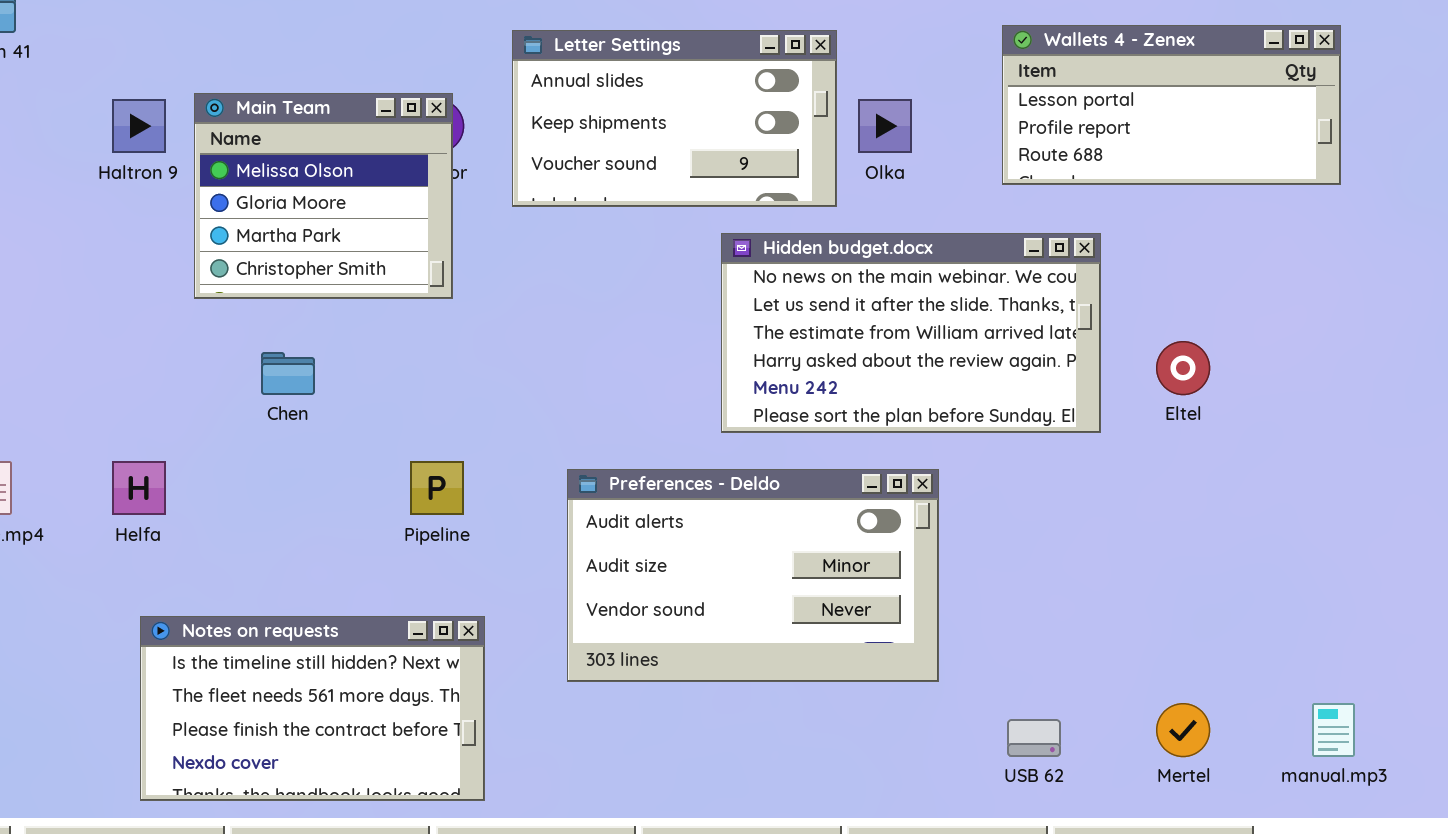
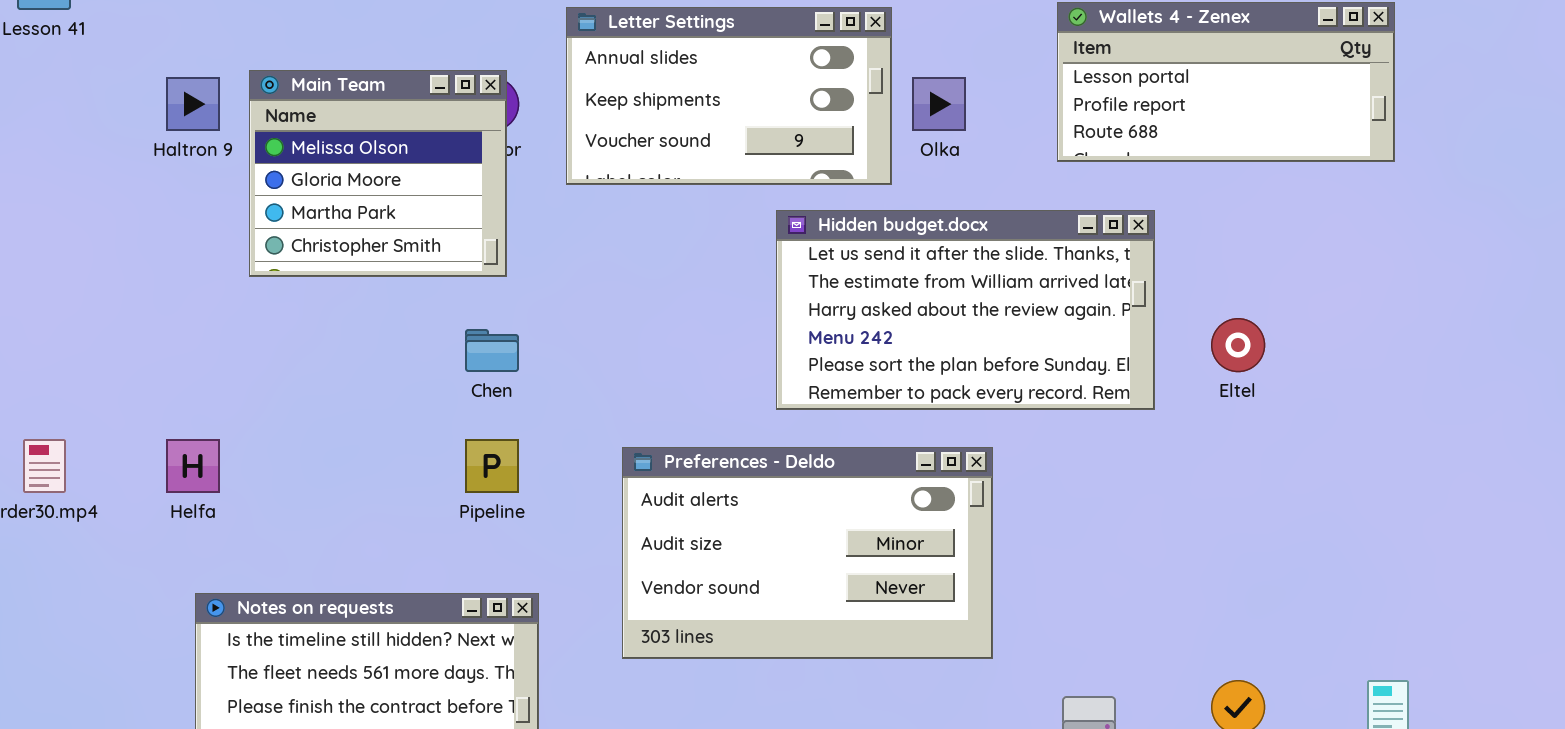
Hidden budget.docx: [721,233,1101,433] -> [776,210,1155,410], scrolled down 1 row
Chen: [261,352,315,395] -> [465,329,519,372], moved

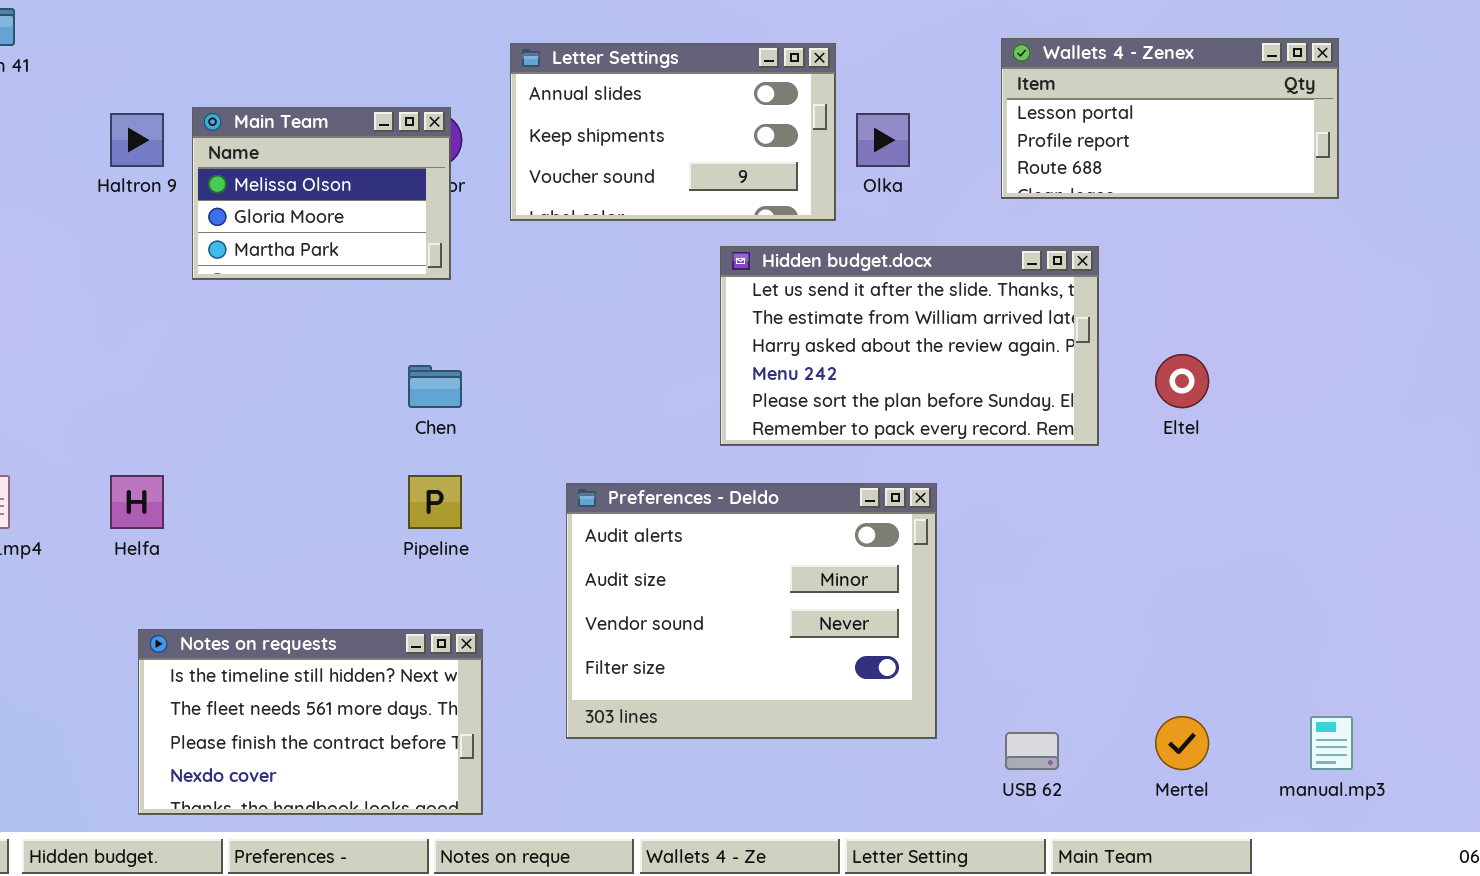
Main Team: [249,70,507,277] -> [192,107,451,280], resized
Preferences - Deldo: [622,447,993,659] -> [566,483,937,739], resized

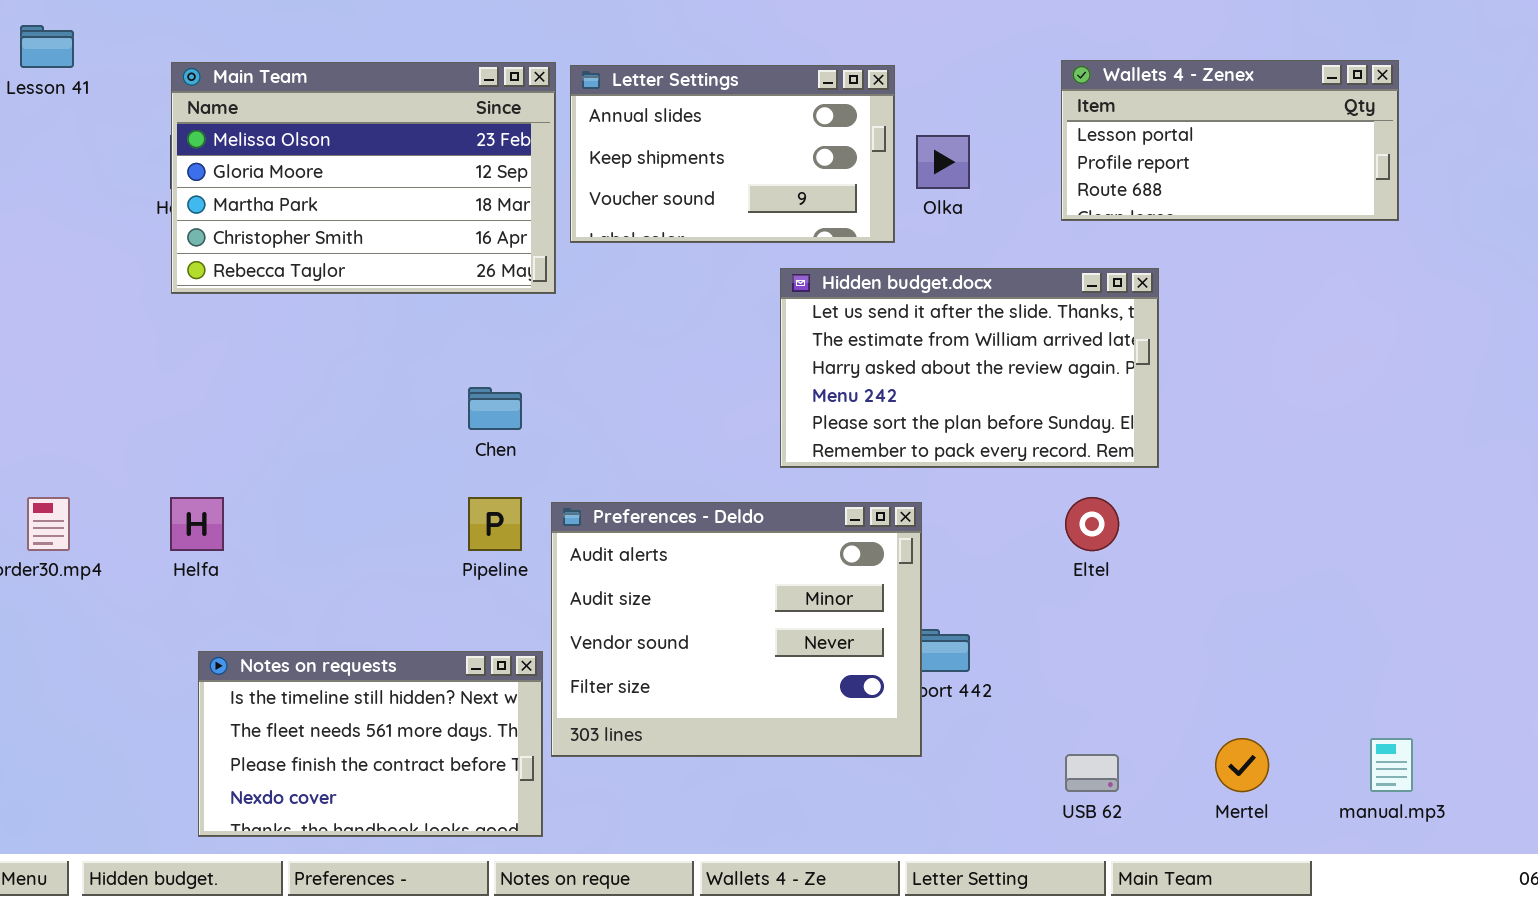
Main Team: [192,107,451,280] -> [171,62,556,294], moved, resized
Eltel: [1155,354,1209,408] -> [1065,497,1119,551], moved
Preferences - Deldo: [566,483,937,739] -> [551,502,922,757], moved

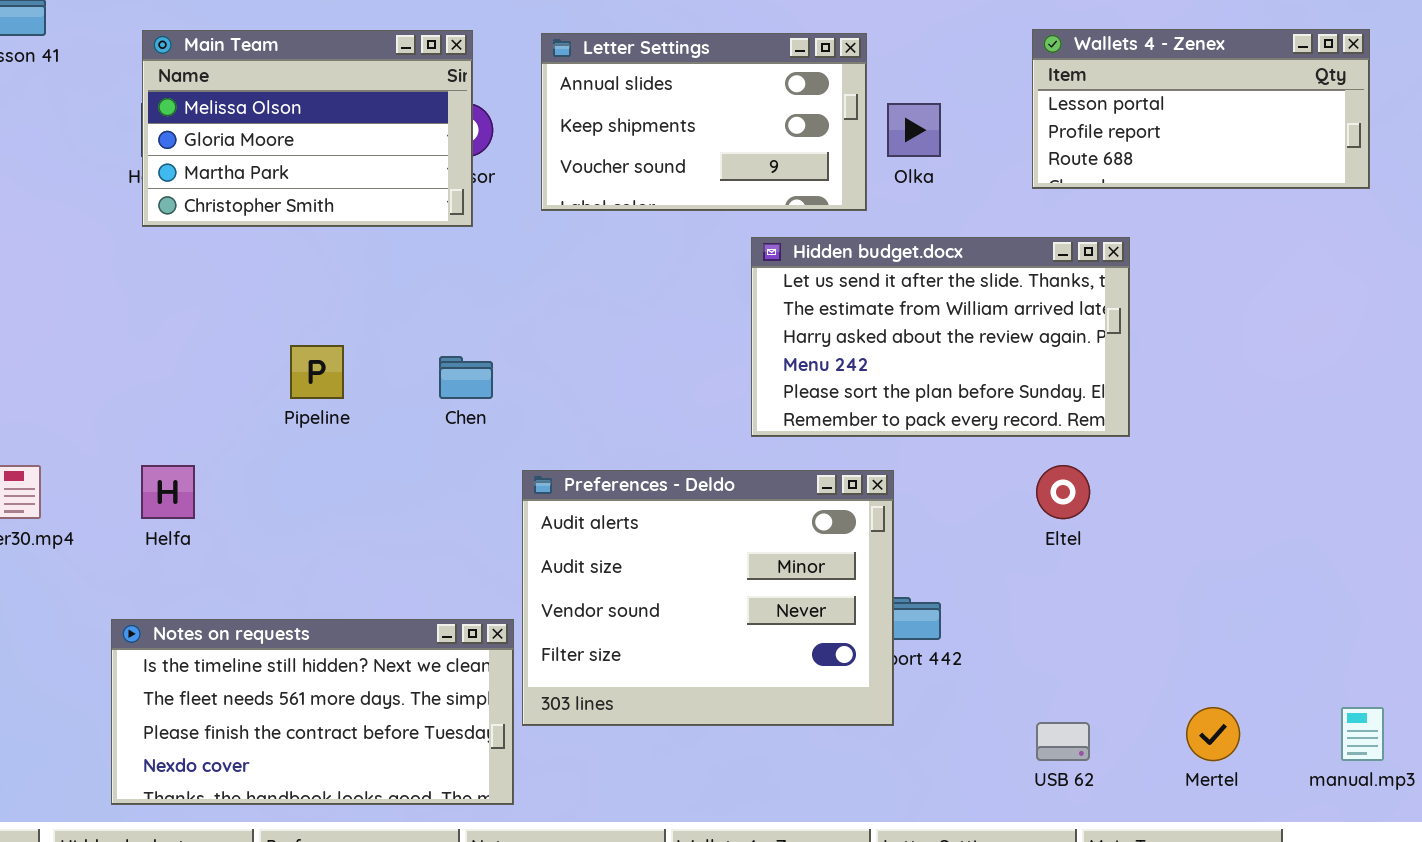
Main Team: [171,62,556,294] -> [142,30,473,227], resized
Pipeline: [468,497,522,551] -> [290,345,344,399], moved
Notes on requests: [198,651,543,837] -> [111,619,514,805], resized

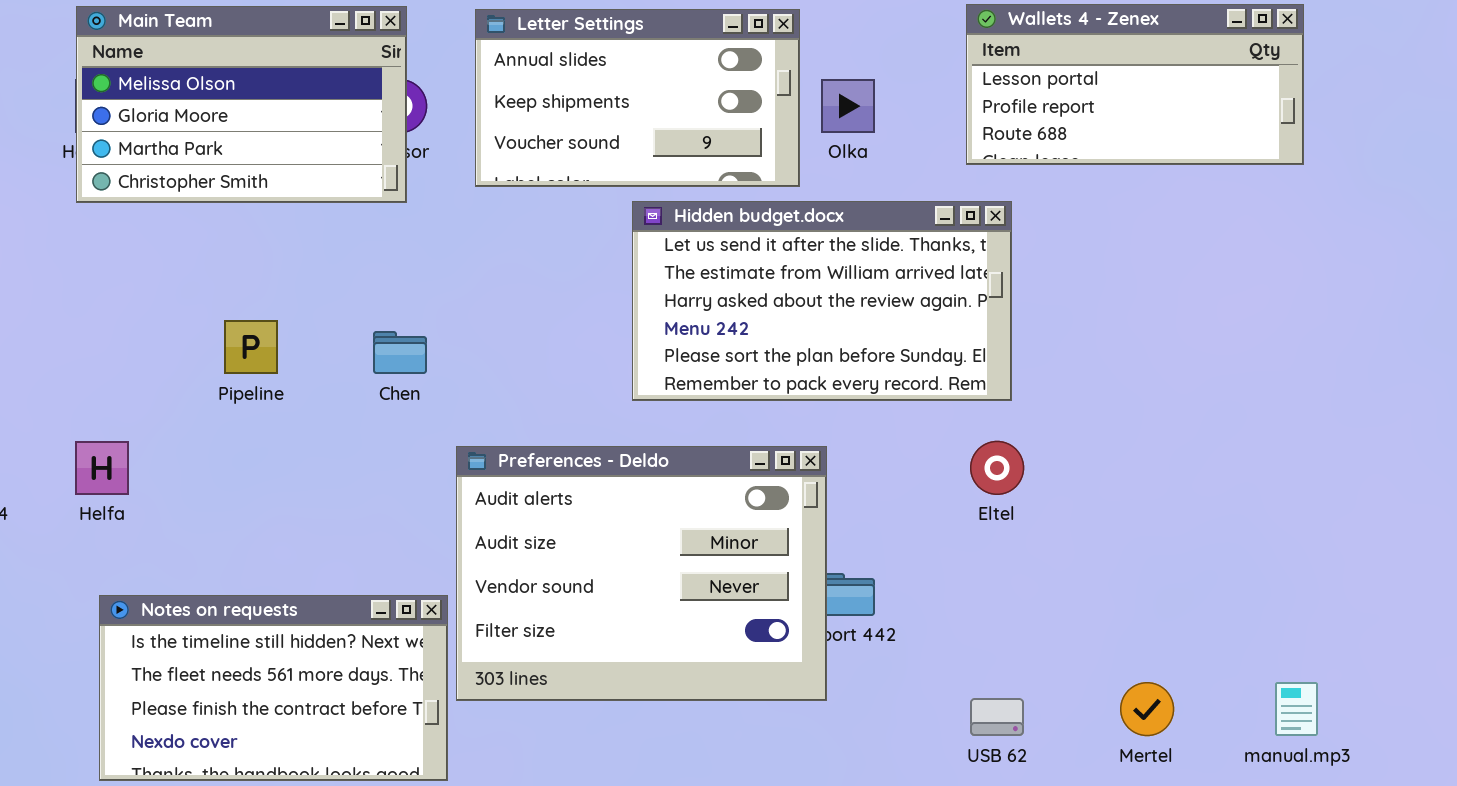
Hidden budget.docx: [751,237,1130,437] -> [632,201,1012,401], moved
Notes on requests: [111,619,514,805] -> [99,595,448,781], resized

